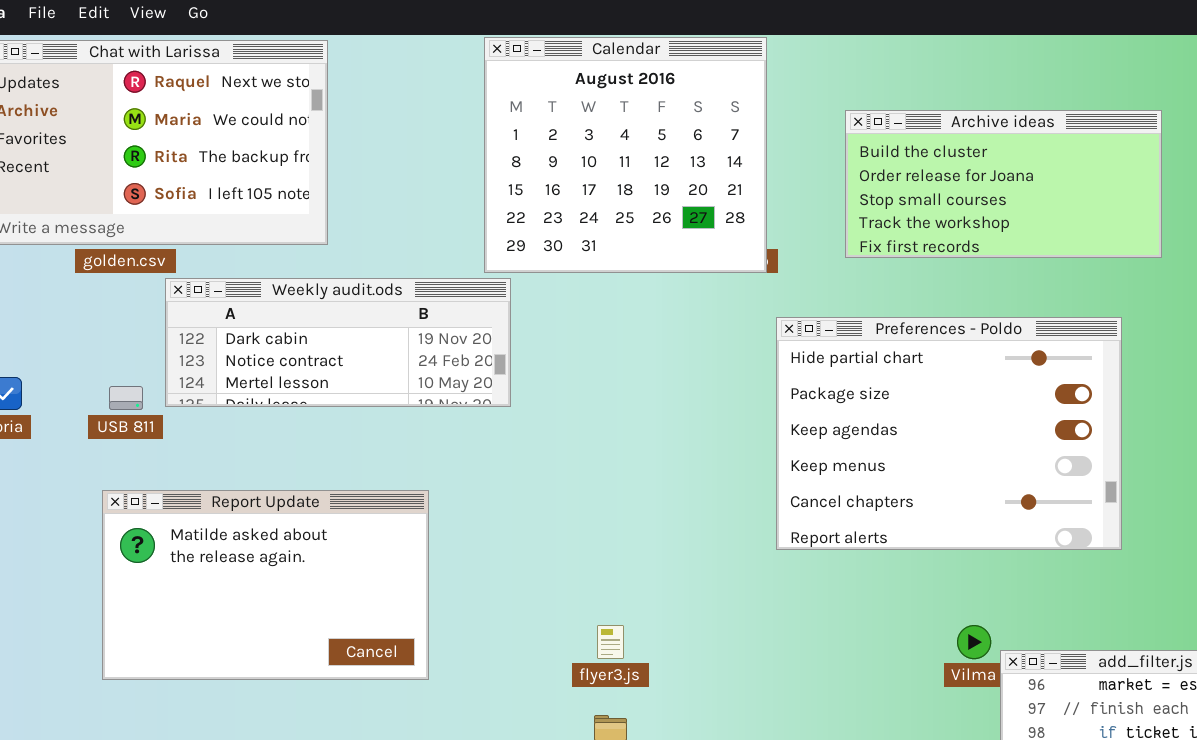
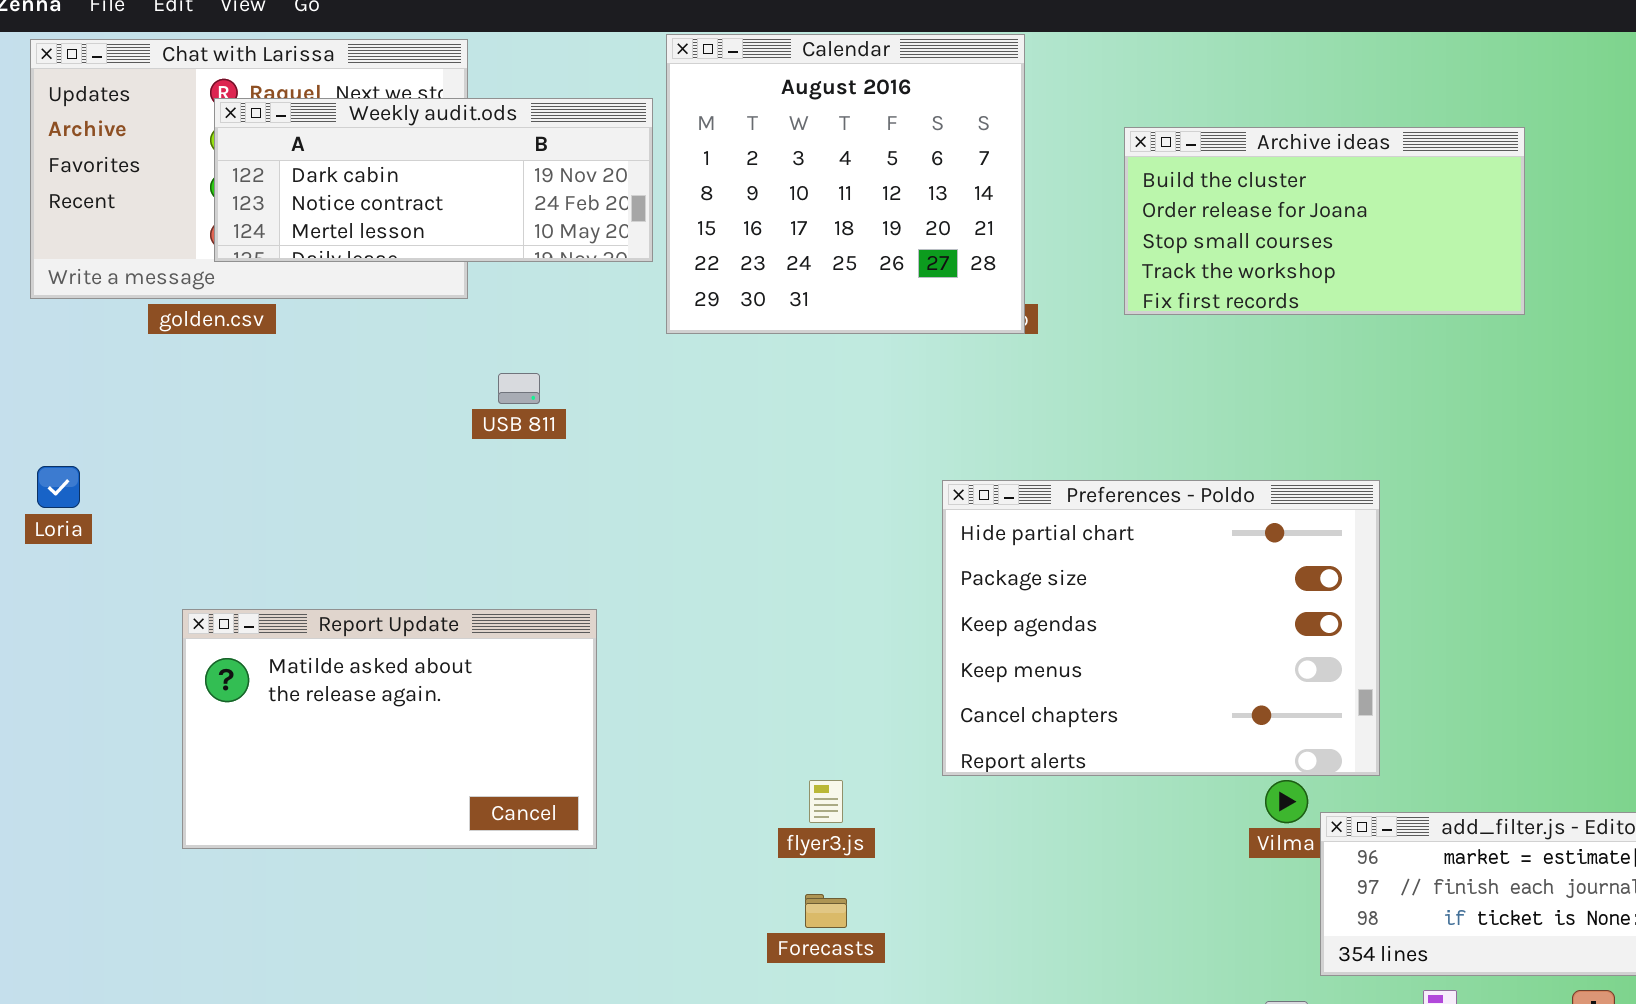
Weekly audit.ods: [165,278,511,407] -> [214,98,653,262], moved
Preferences - Poldo: [776,317,1122,550] -> [942,480,1380,776], moved
USB 811: [109,386,143,410] -> [498,373,540,404], moved

